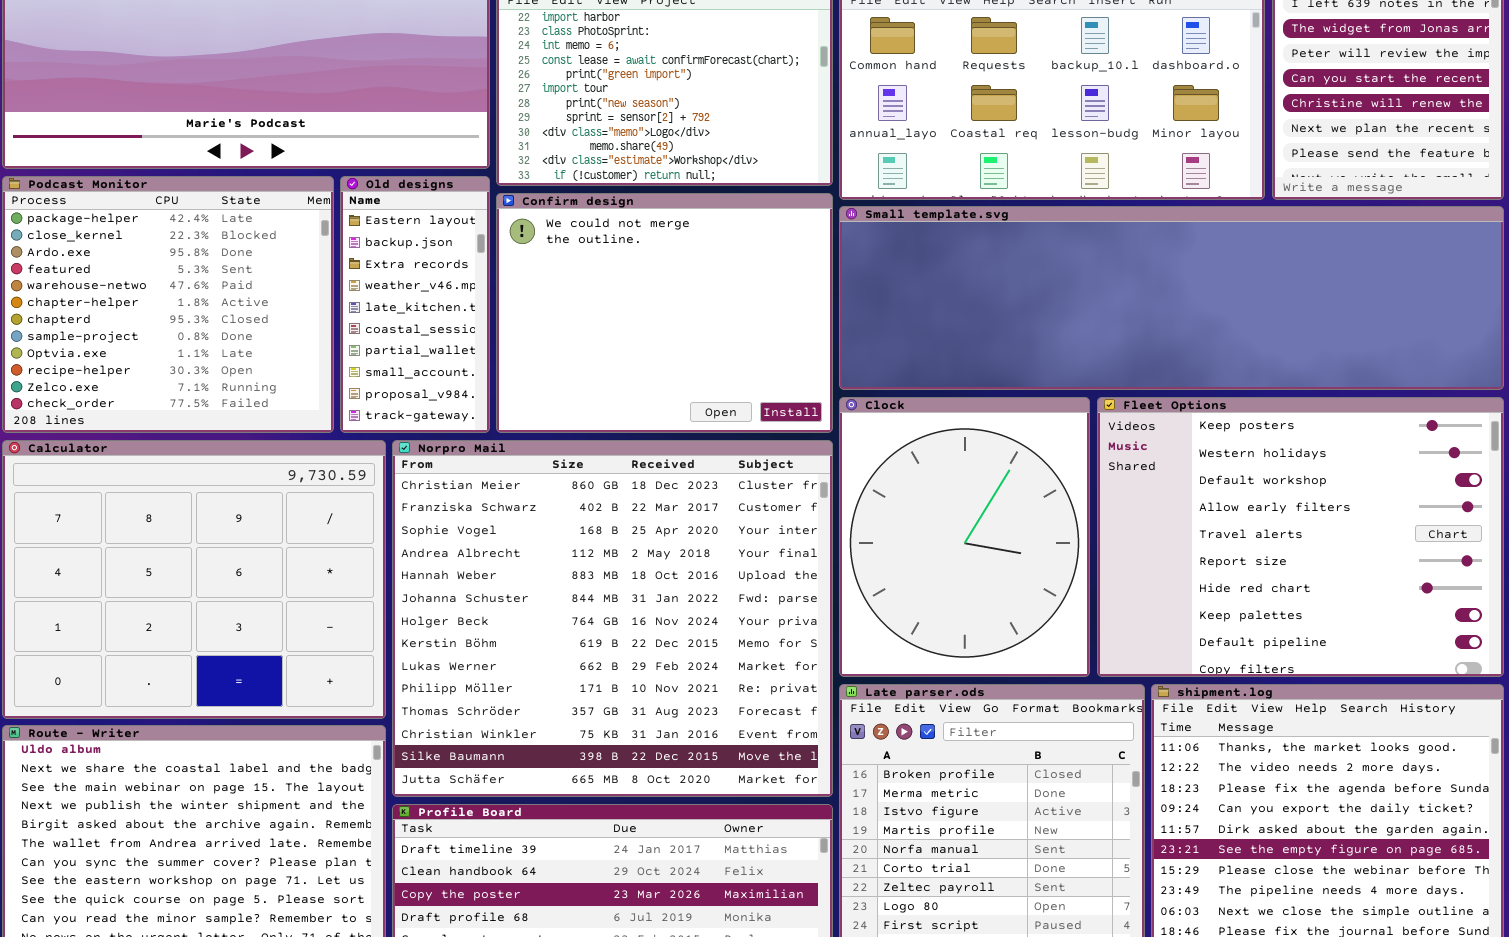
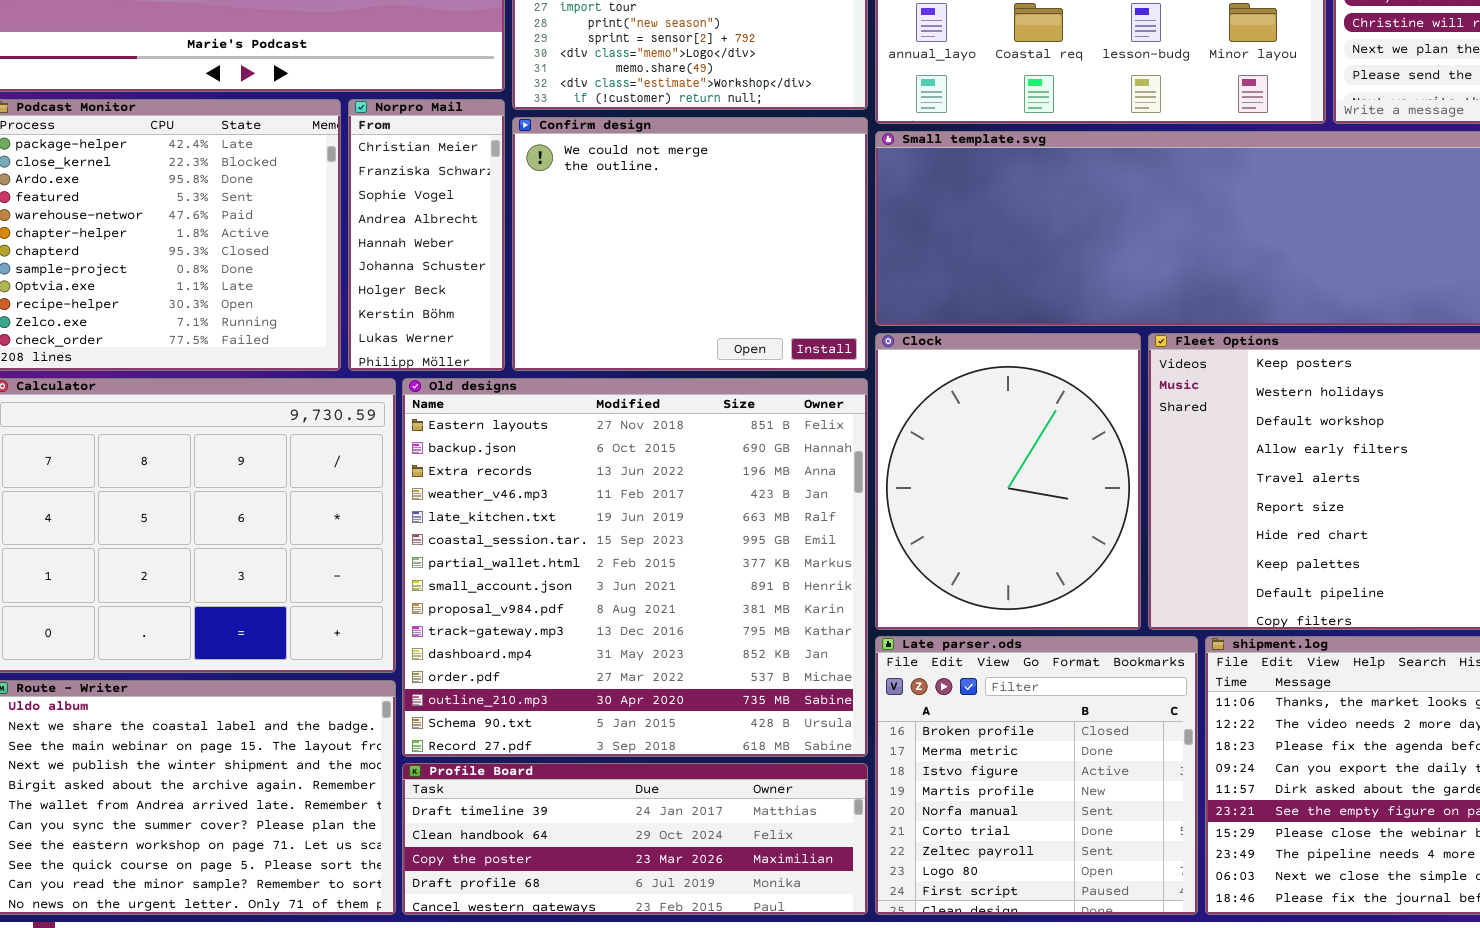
Old designs: [340,176,490,433] -> [402,378,868,757], moved, resized
Norpro Mail: [392,440,833,797] -> [348,99,505,371], moved, resized

